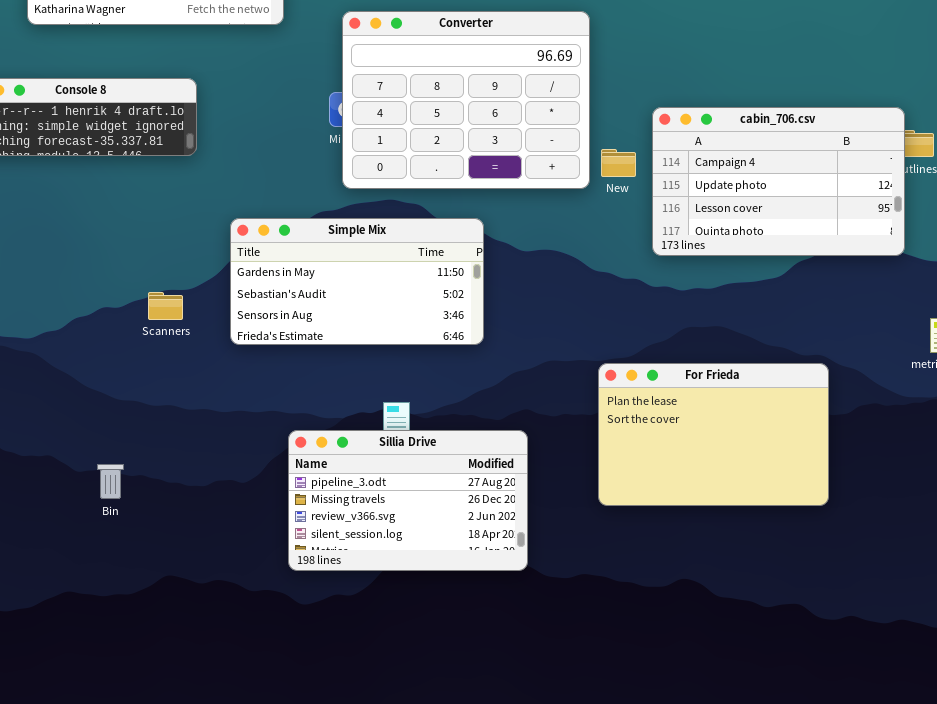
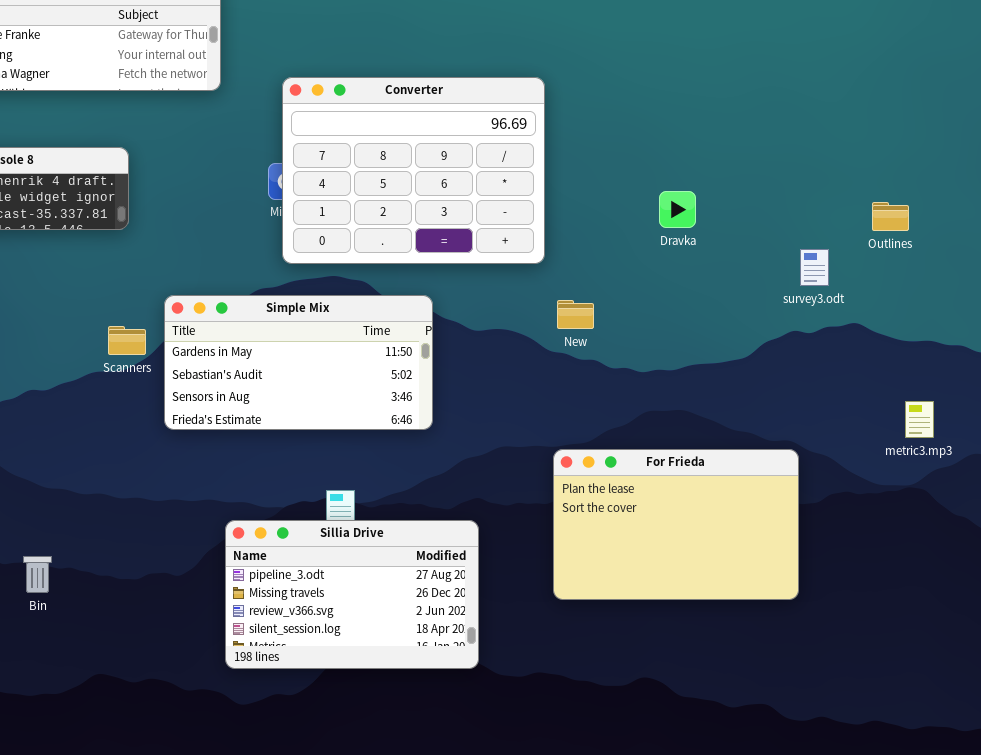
cabin_706.csv: [652,107,905,256] -> none, closed
New: [601,149,636,177] -> [557,300,594,329], moved
Scanners: [148,292,183,320] -> [108,326,146,355], moved

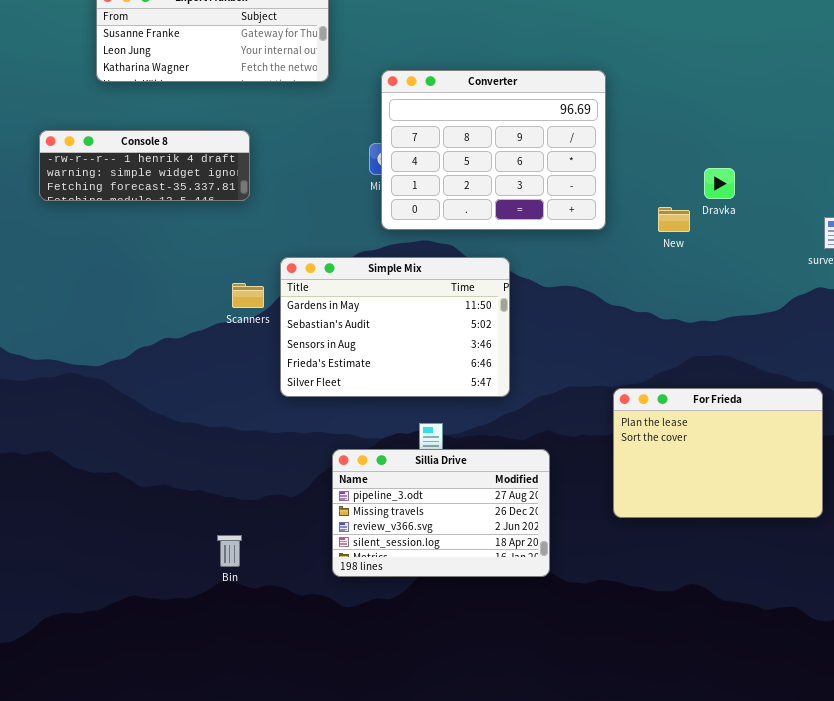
Simple Mix: [164,295,433,430] -> [280,257,510,397], resized
New: [557,300,594,329] -> [658,207,690,232], moved
Bin: [23,556,52,593] -> [217,535,242,567], moved

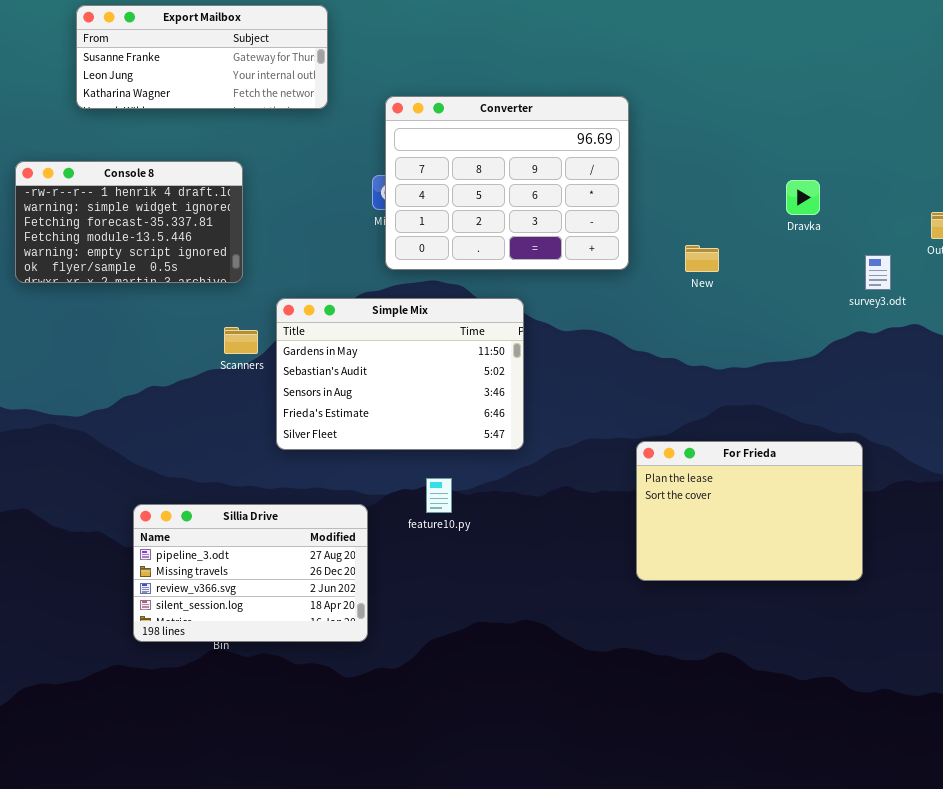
Console 8: [39,130,250,201] -> [15,161,243,283], resized
Dravka: [704,168,735,199] -> [786,180,820,215], moved
Sillia Drive: [332,449,550,577] -> [133,504,368,642], moved

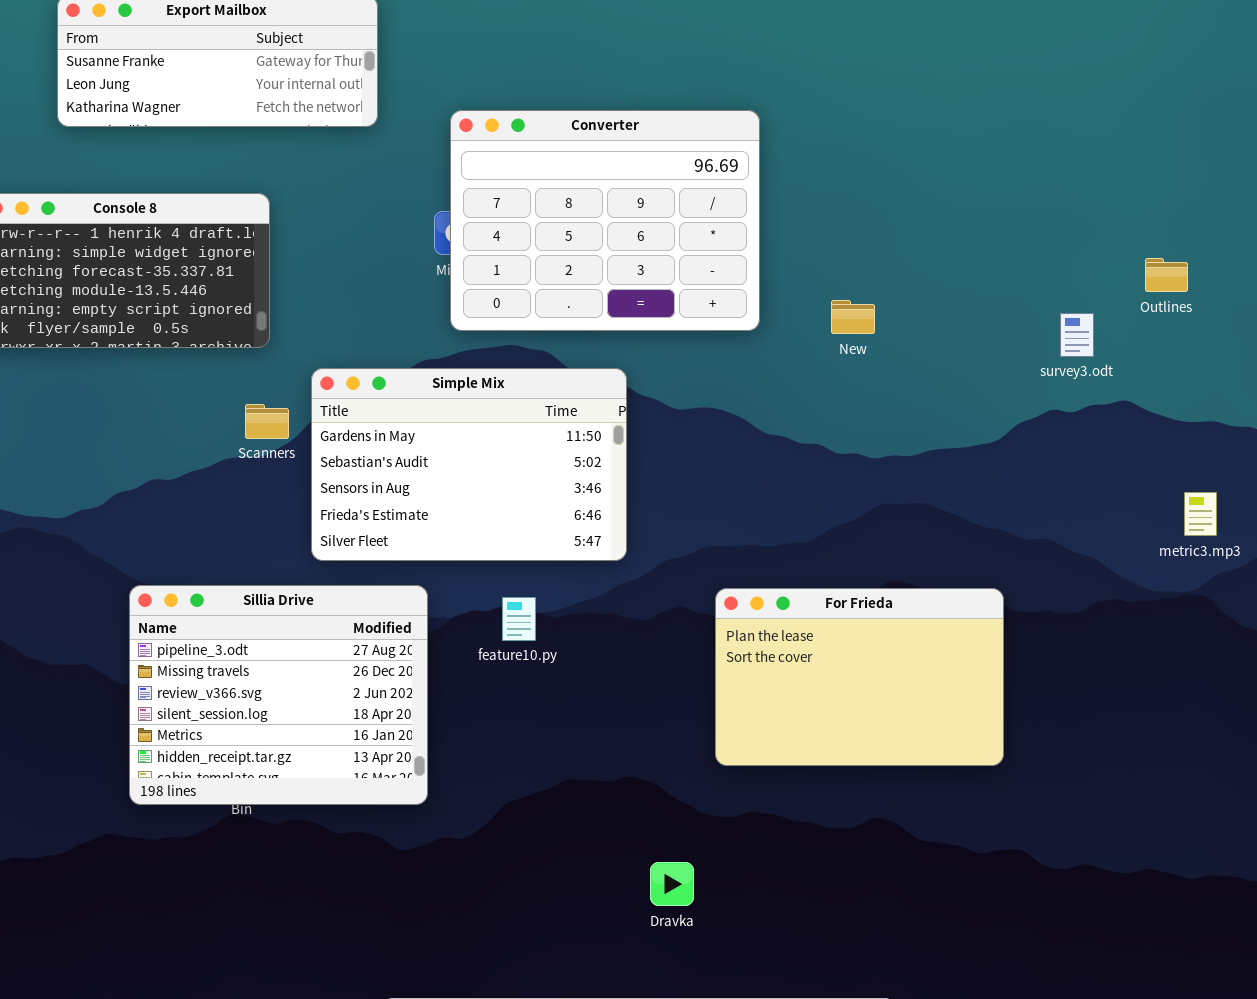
Dravka: [786,180,820,215] -> [650,862,694,906], moved
For Frieda: [636,441,863,581] -> [715,588,1004,766], moved
Sillia Drive: [133,504,368,642] -> [129,585,428,805], resized

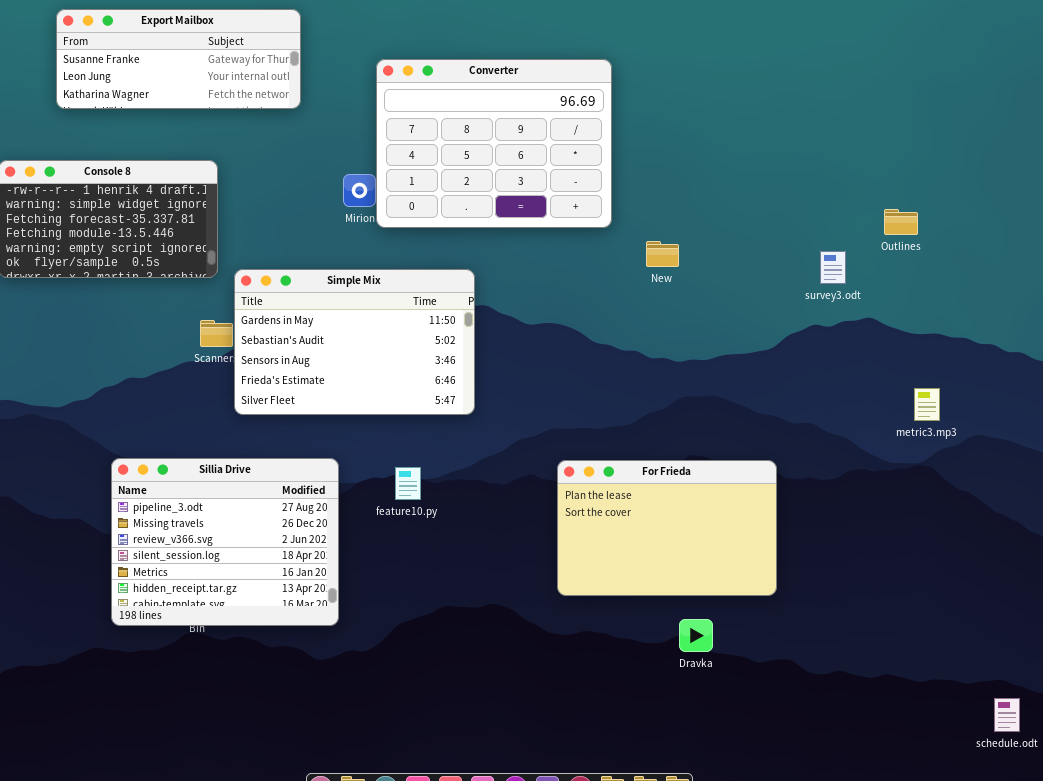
Converter: [450,110,760,331] -> [376,59,612,228], moved
Simple Mix: [311,368,627,561] -> [234,269,475,415], moved
Dravka: [650,862,694,906] -> [679,619,713,652], moved

